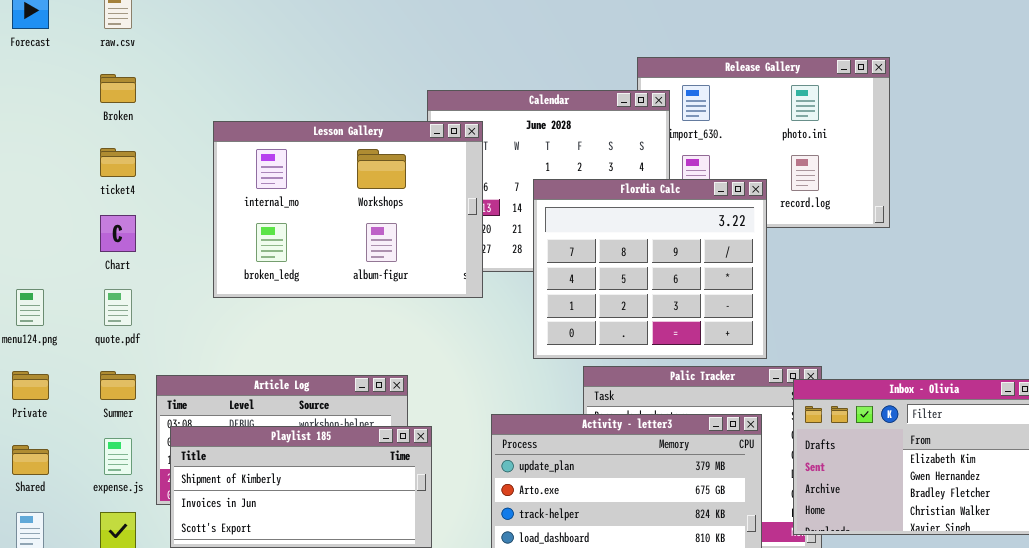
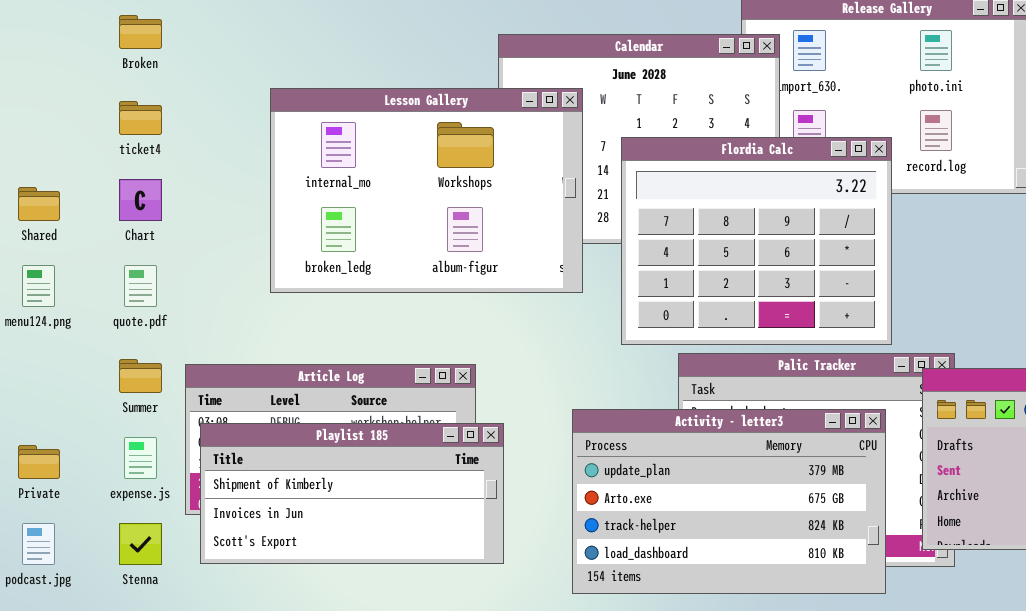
Lesson Gallery: [213,121,483,298] -> [270,88,583,293], moved
Private: [12,371,49,400] -> [18,445,60,479], moved
Shared: [12,445,49,475] -> [18,187,60,221], moved

